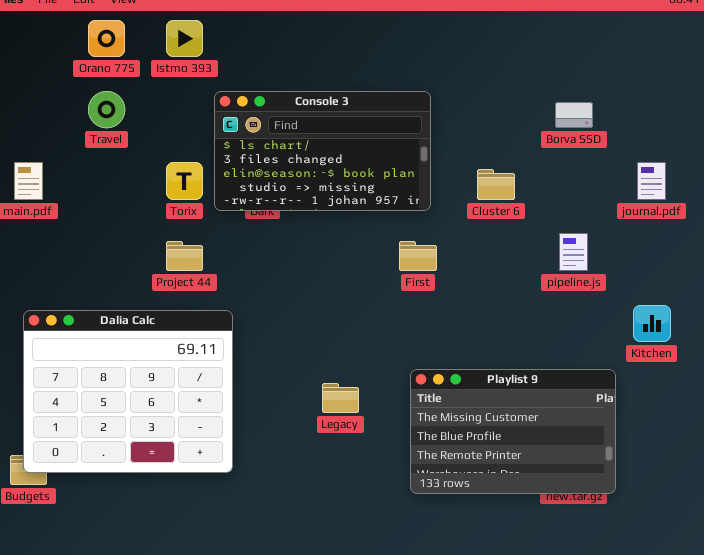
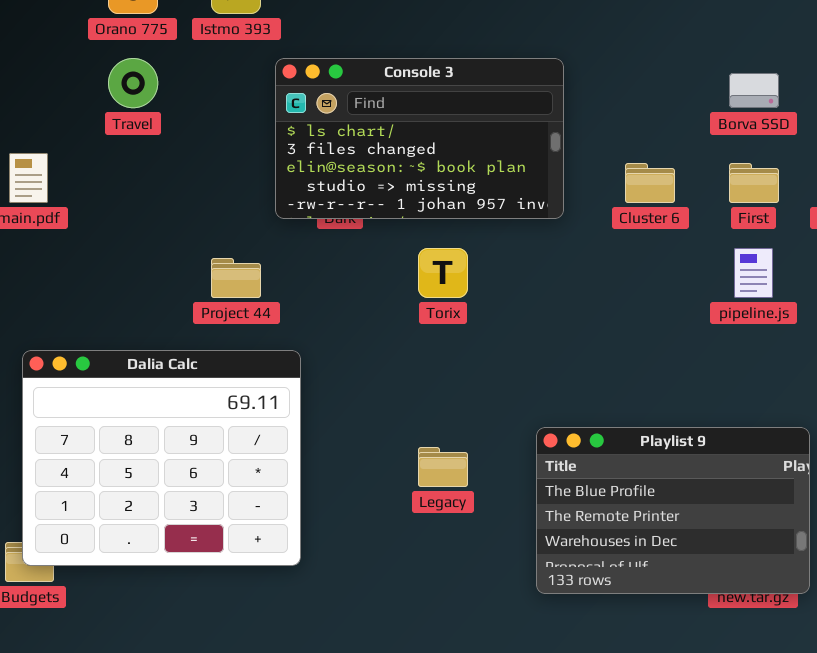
Torix: [166,162,203,200] -> [418,248,468,298], moved
First: [399,241,437,271] -> [729,163,779,203], moved
Playlist 9: [410,369,616,494] -> [536,427,810,594], scrolled down 1 row

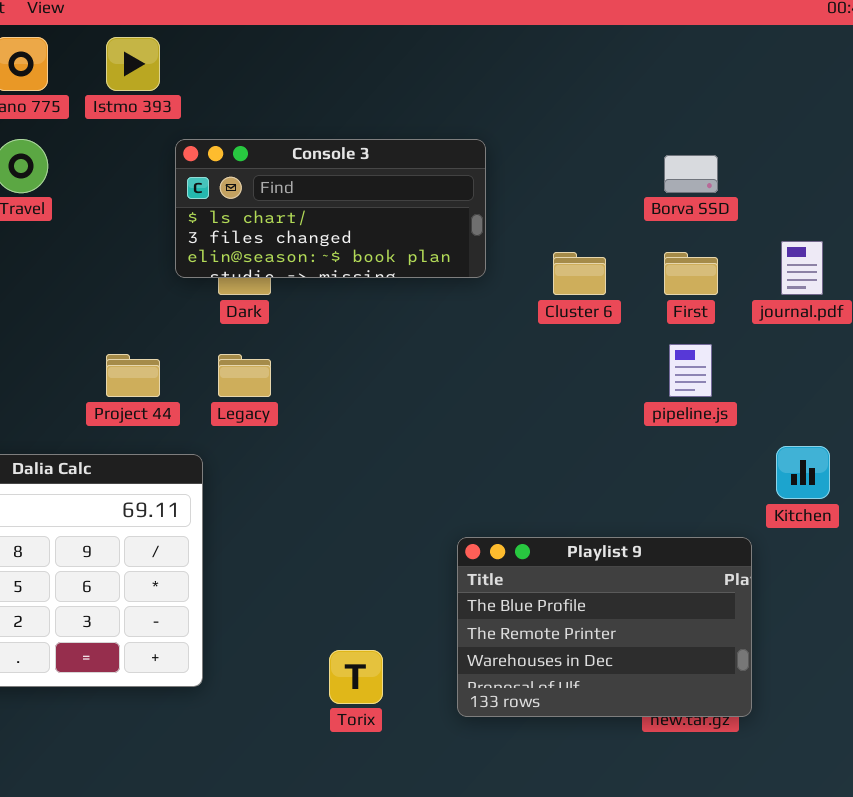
Console 3: [275,58,564,219] -> [175,139,486,278], resized
Torix: [418,248,468,298] -> [329,650,383,704], moved
Legacy: [418,447,468,487] -> [218,354,271,397], moved

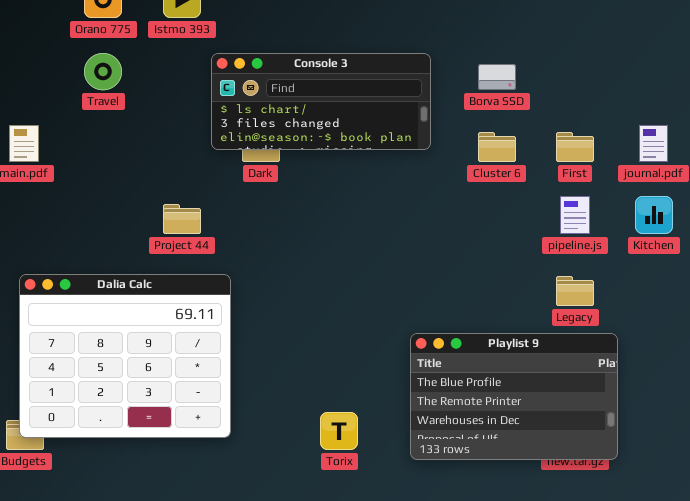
Borva SSD: [664,155,718,193] -> [478,64,516,90], moved
Legacy: [218,354,271,397] -> [556,276,594,306], moved
Kitchen: [776,446,830,499] -> [635,196,673,234], moved

